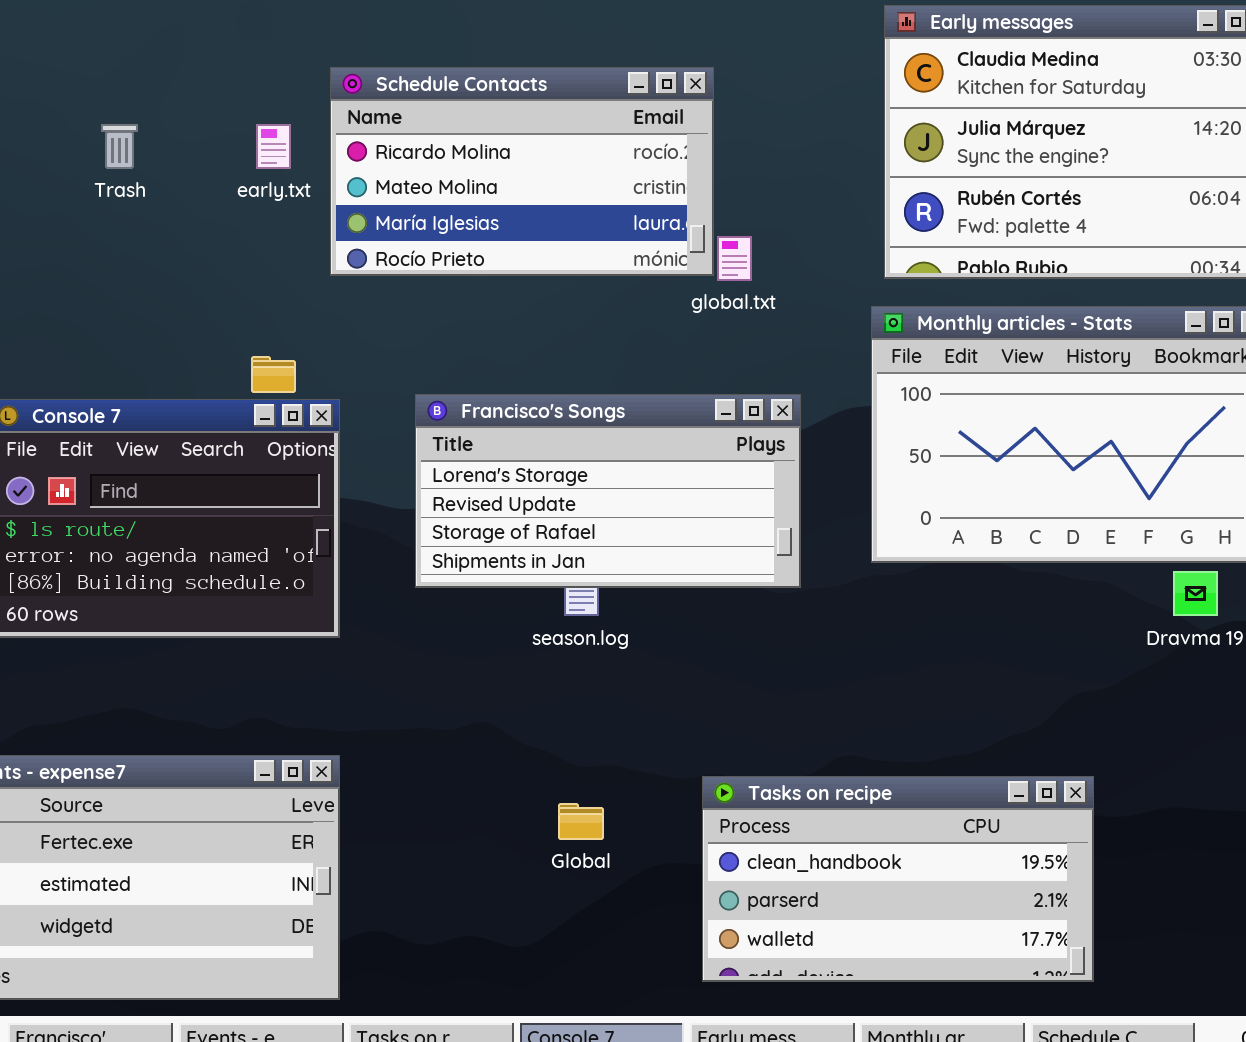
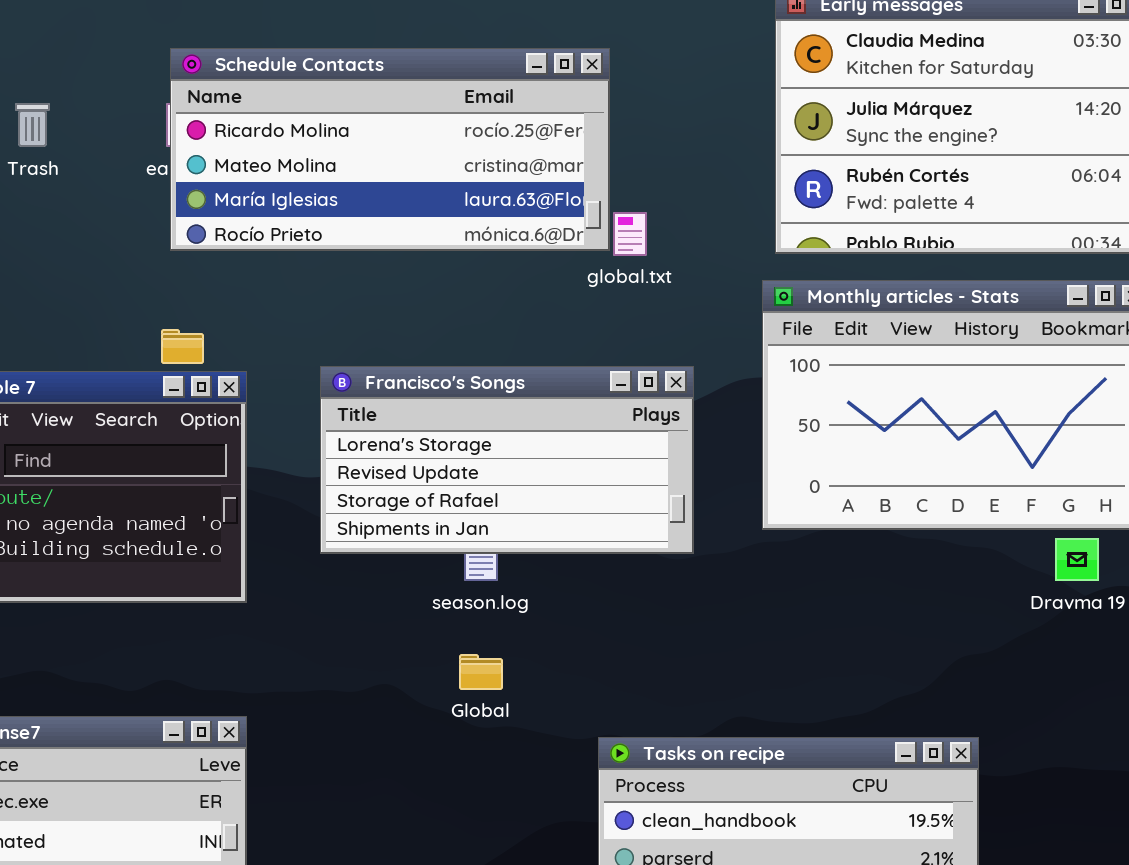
Schedule Contacts: [330,67,714,276] -> [170,48,610,251], resized
Global: [558,803,604,840] -> [459,654,503,690], moved

